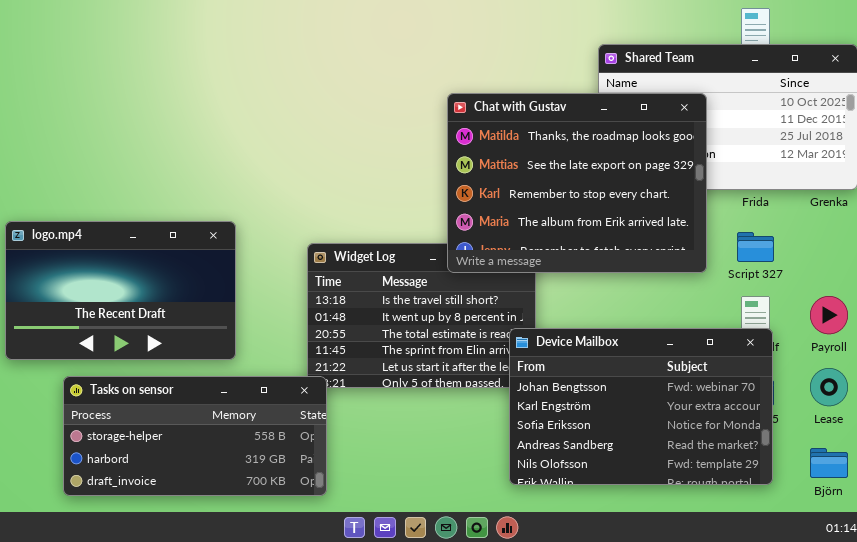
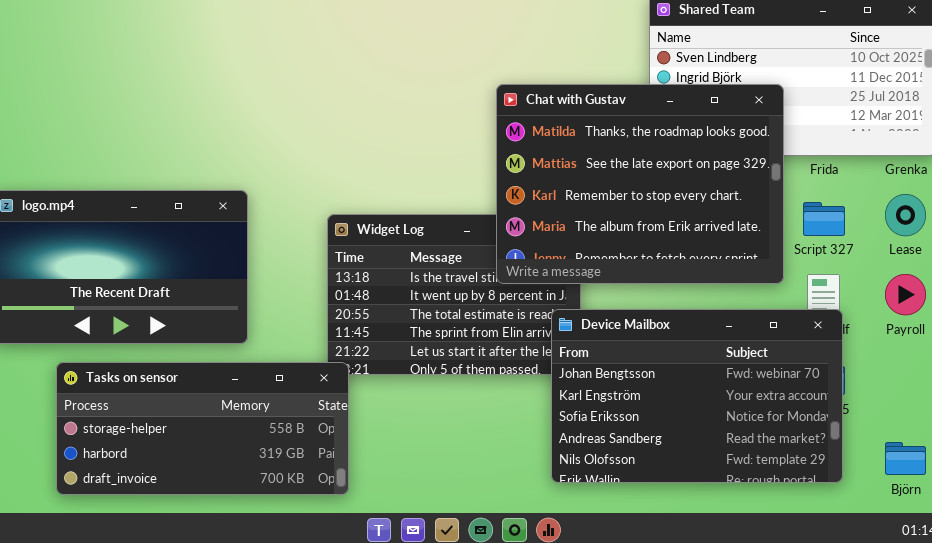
Chat with Gustav: [447,93,707,273] -> [496,84,784,284], moved
Lease: [810,368,848,406] -> [885,194,926,236], moved

